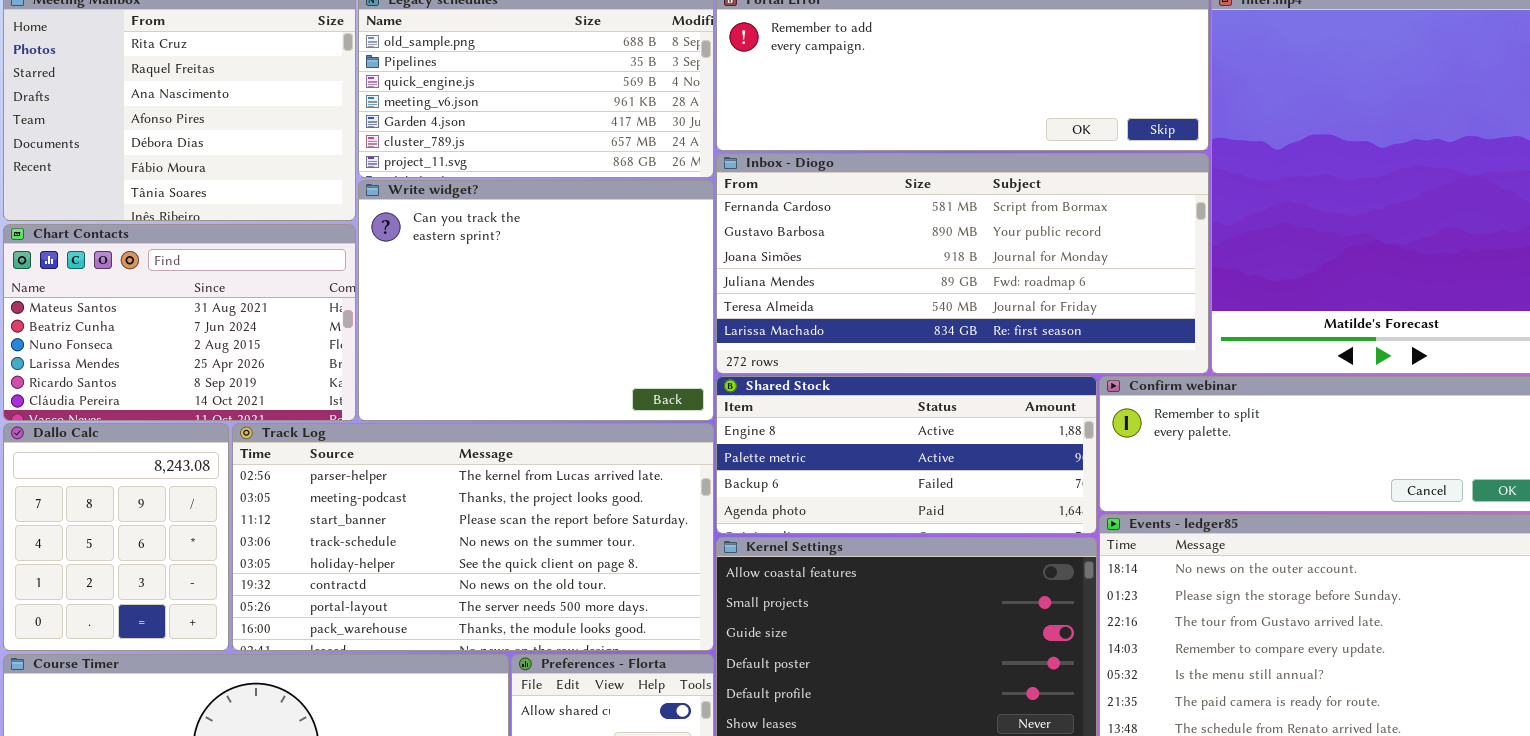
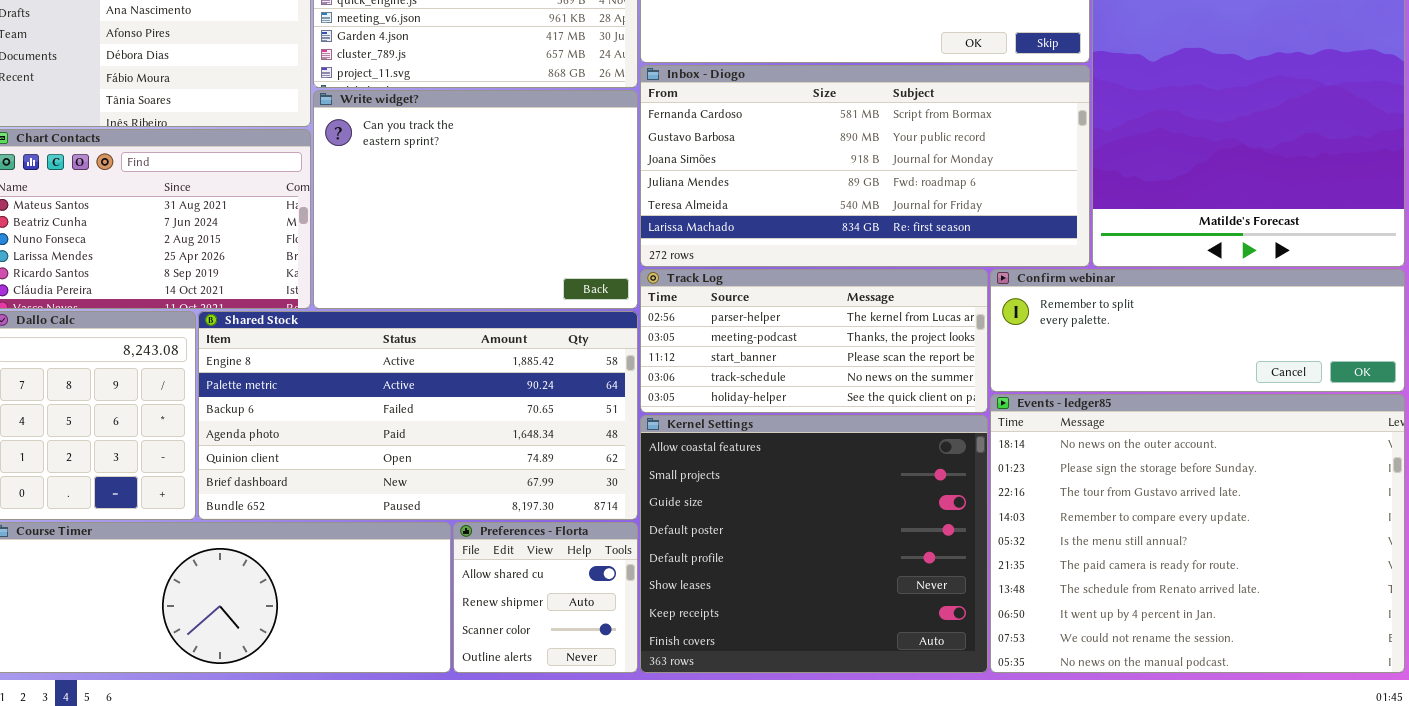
Shared Stock: [716,376,1097,534] -> [198,311,638,520], moved, resized
Track Log: [232,423,714,651] -> [640,269,988,413], moved, resized

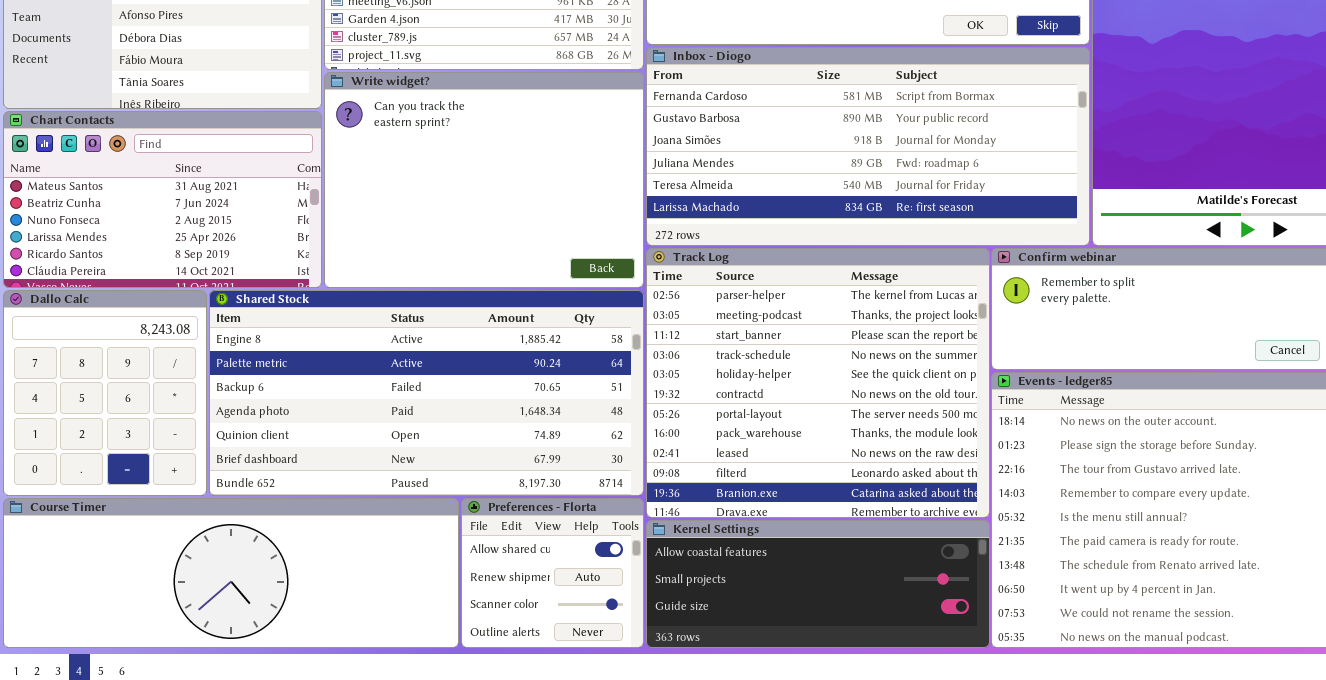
Track Log: [640,269,988,413] -> [646,248,990,518], resized
Kernel Settings: [640,415,988,673] -> [646,520,990,648], resized

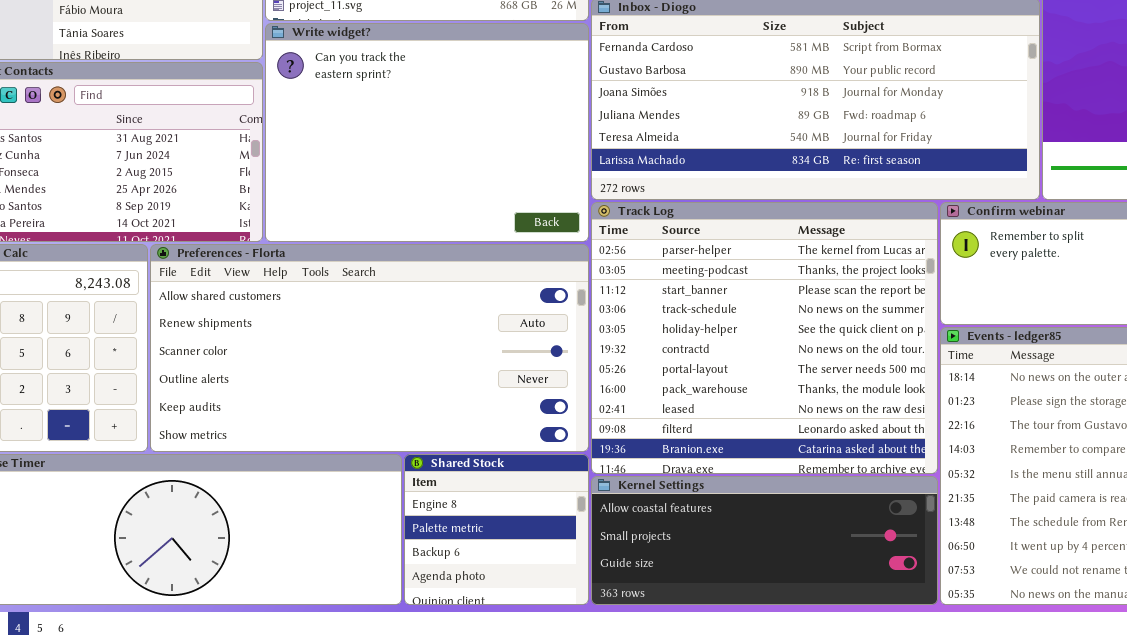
Shared Stock: [209,290,644,496] -> [404,454,589,605], moved, resized
Preferences - Florta: [461,498,644,648] -> [150,244,589,452], moved, resized

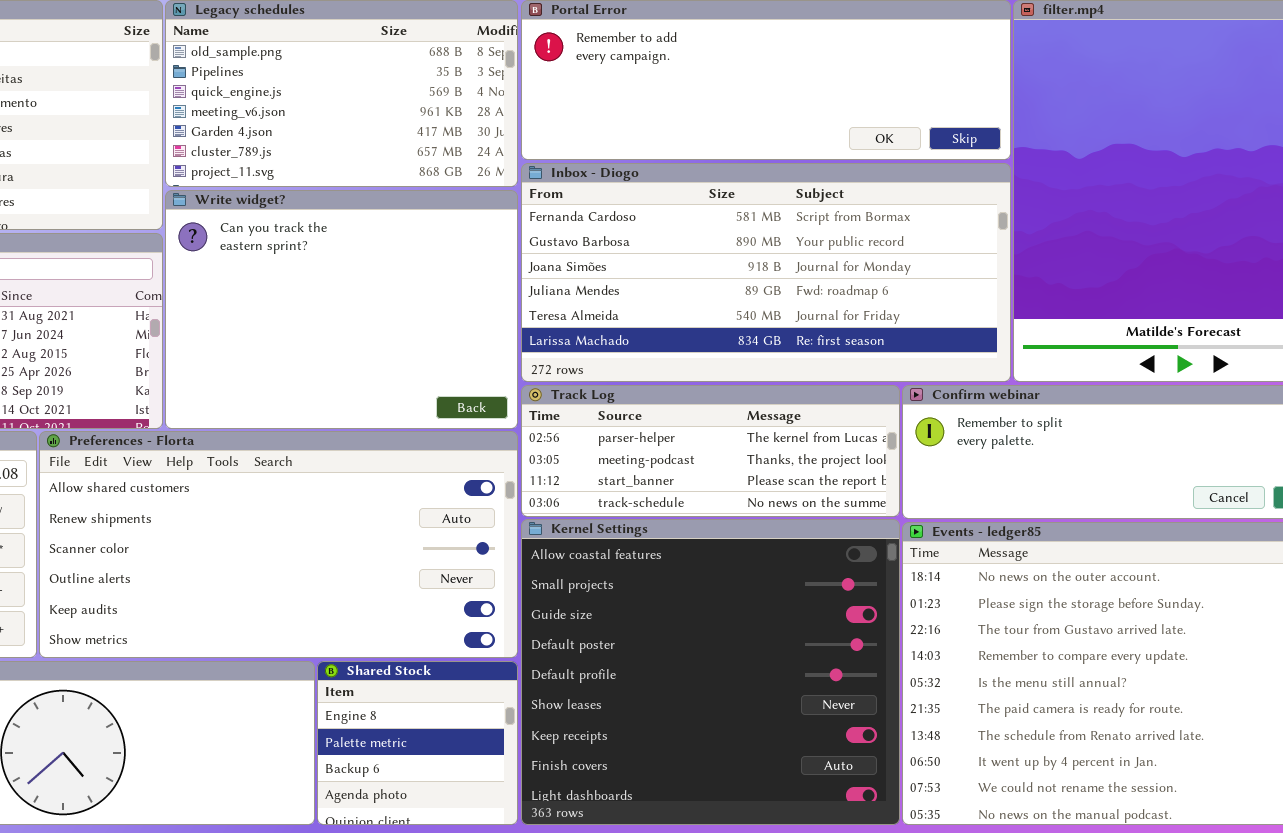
Track Log: [591,202,938,474] -> [521,385,900,517], resized
Kernel Settings: [591,476,938,605] -> [521,519,900,825], resized

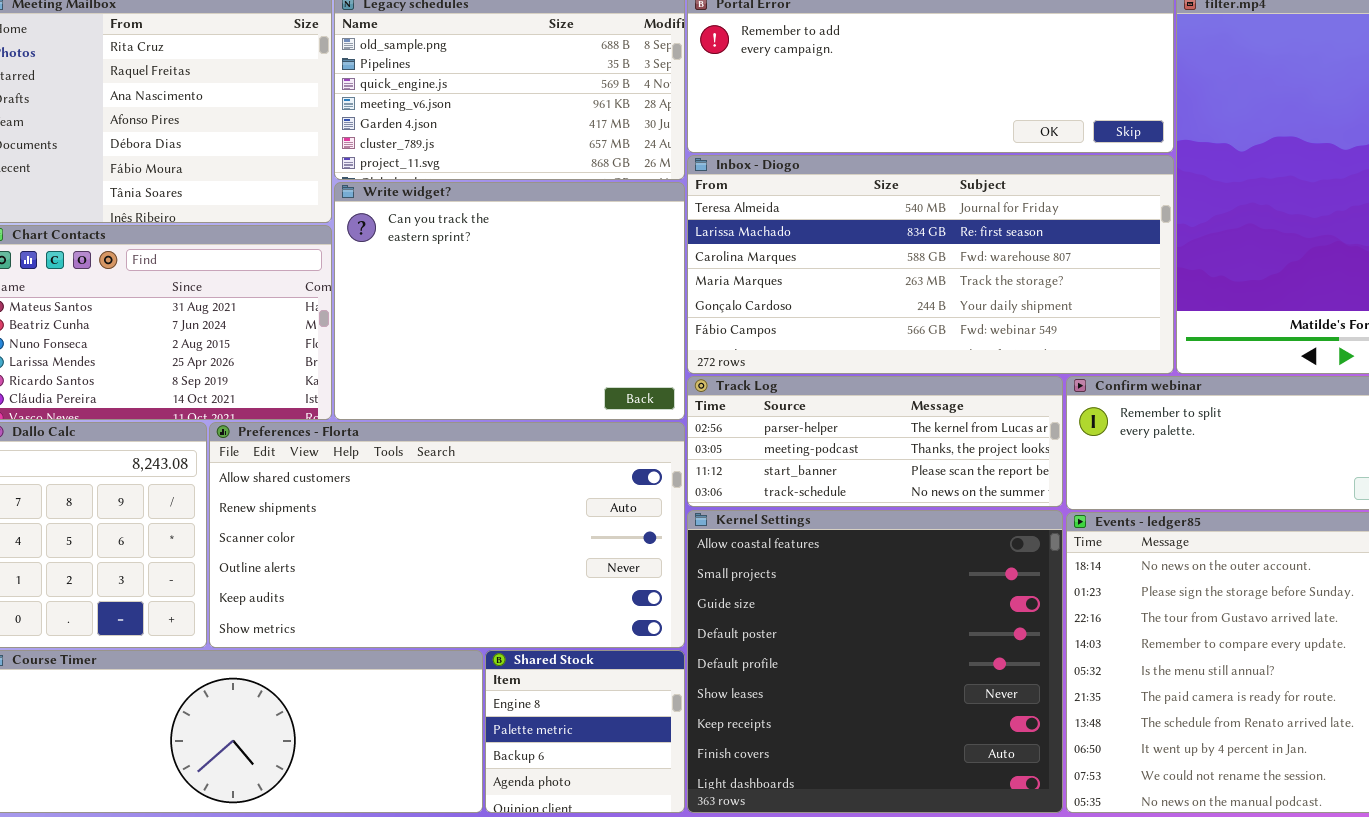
Inbox - Diogo: [521,163,1011,382] -> [687,155,1174,374], scrolled down 4 rows

